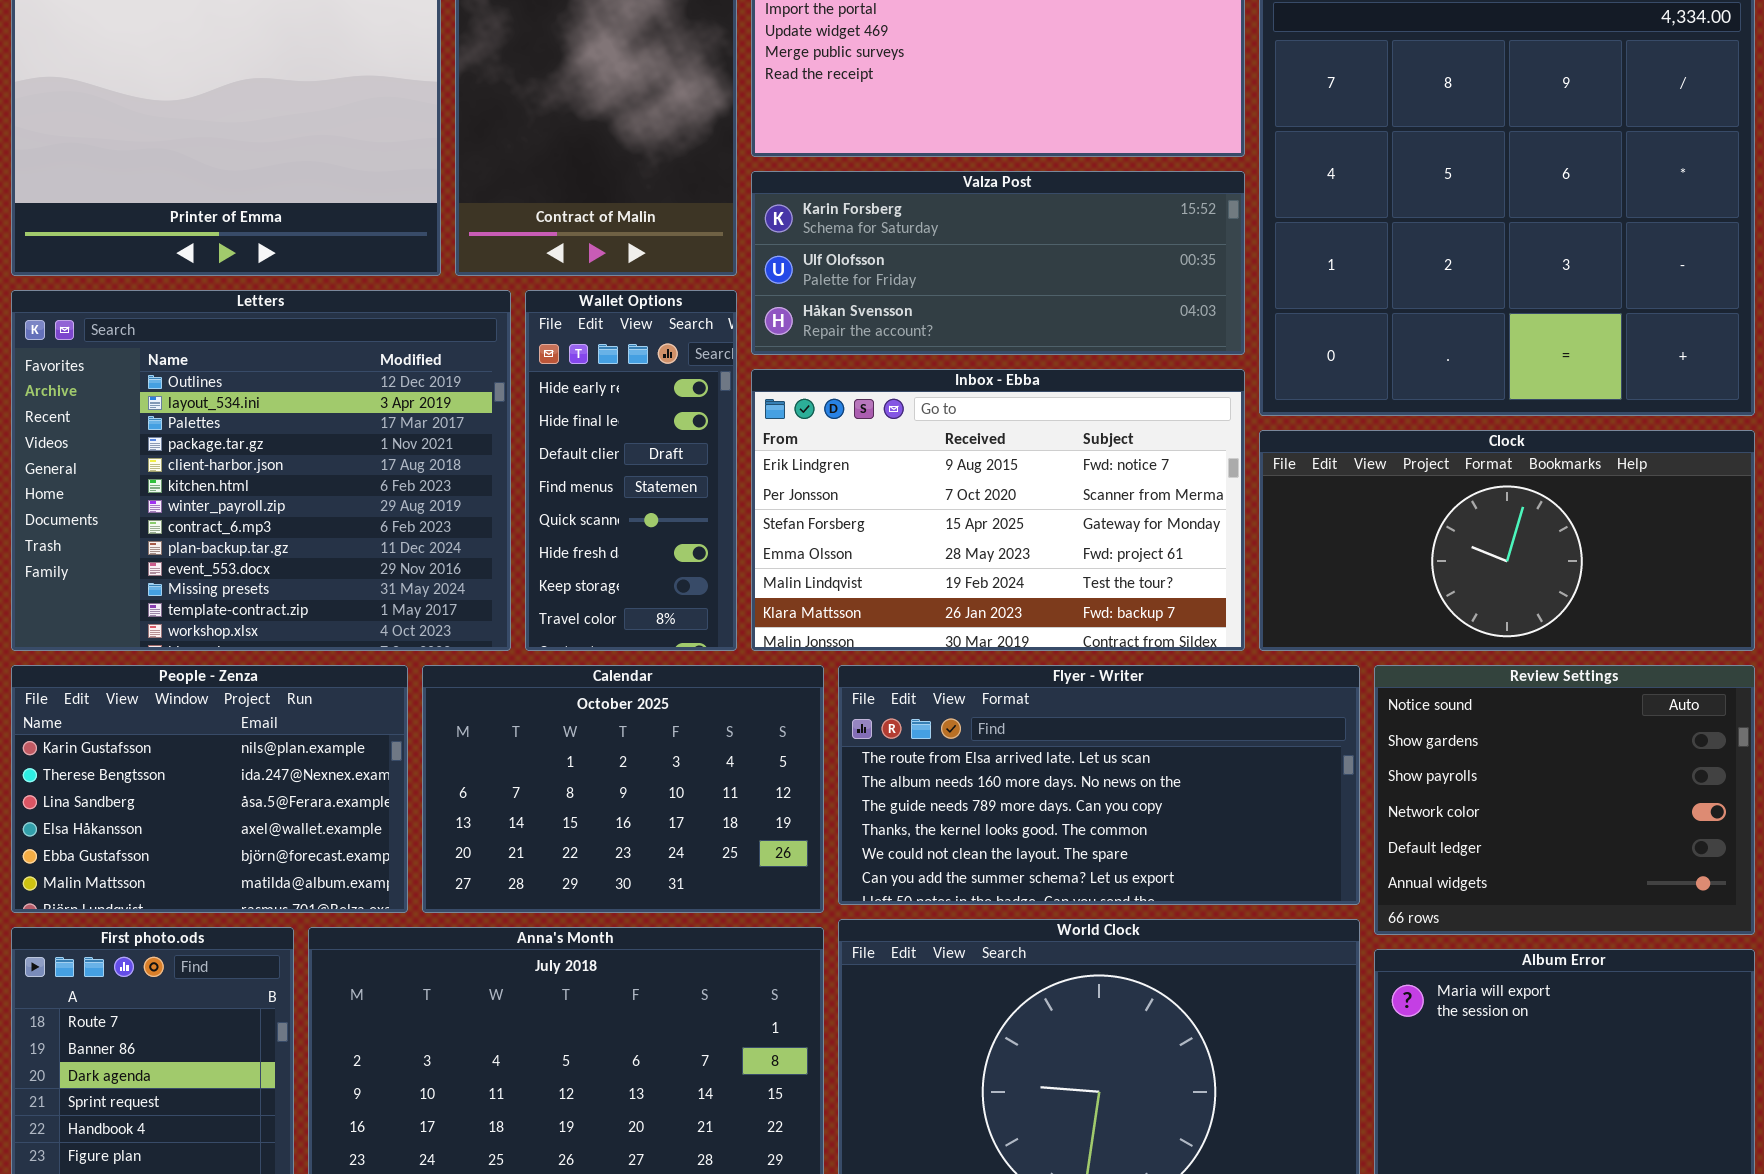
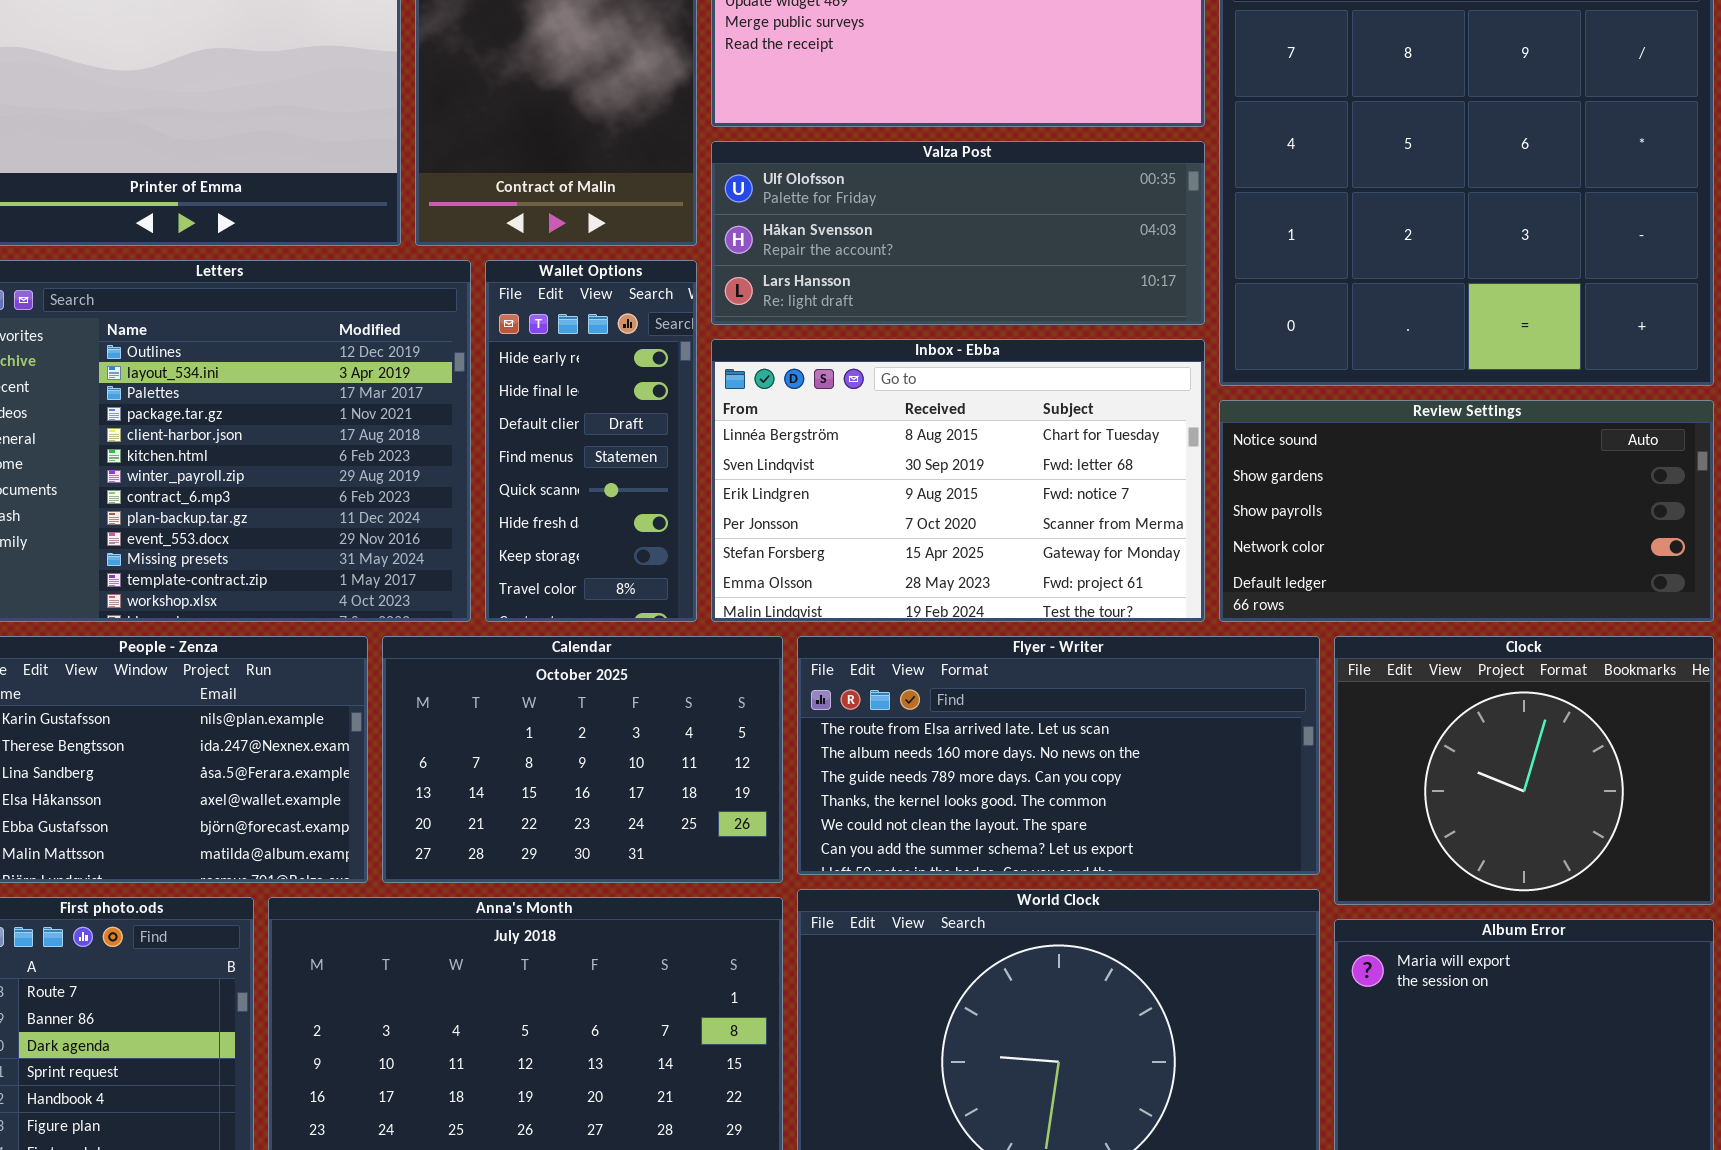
Valza Post: [751,171,1245,355] -> [711,141,1205,325], scrolled down 1 row
Inbox - Ebba: [751,369,1245,651] -> [711,339,1205,622], scrolled up 2 rows
Clock: [1259,430,1755,651] -> [1334,636,1714,905], moved, resized
Review Settings: [1374,665,1755,935] -> [1219,400,1714,622], moved, resized

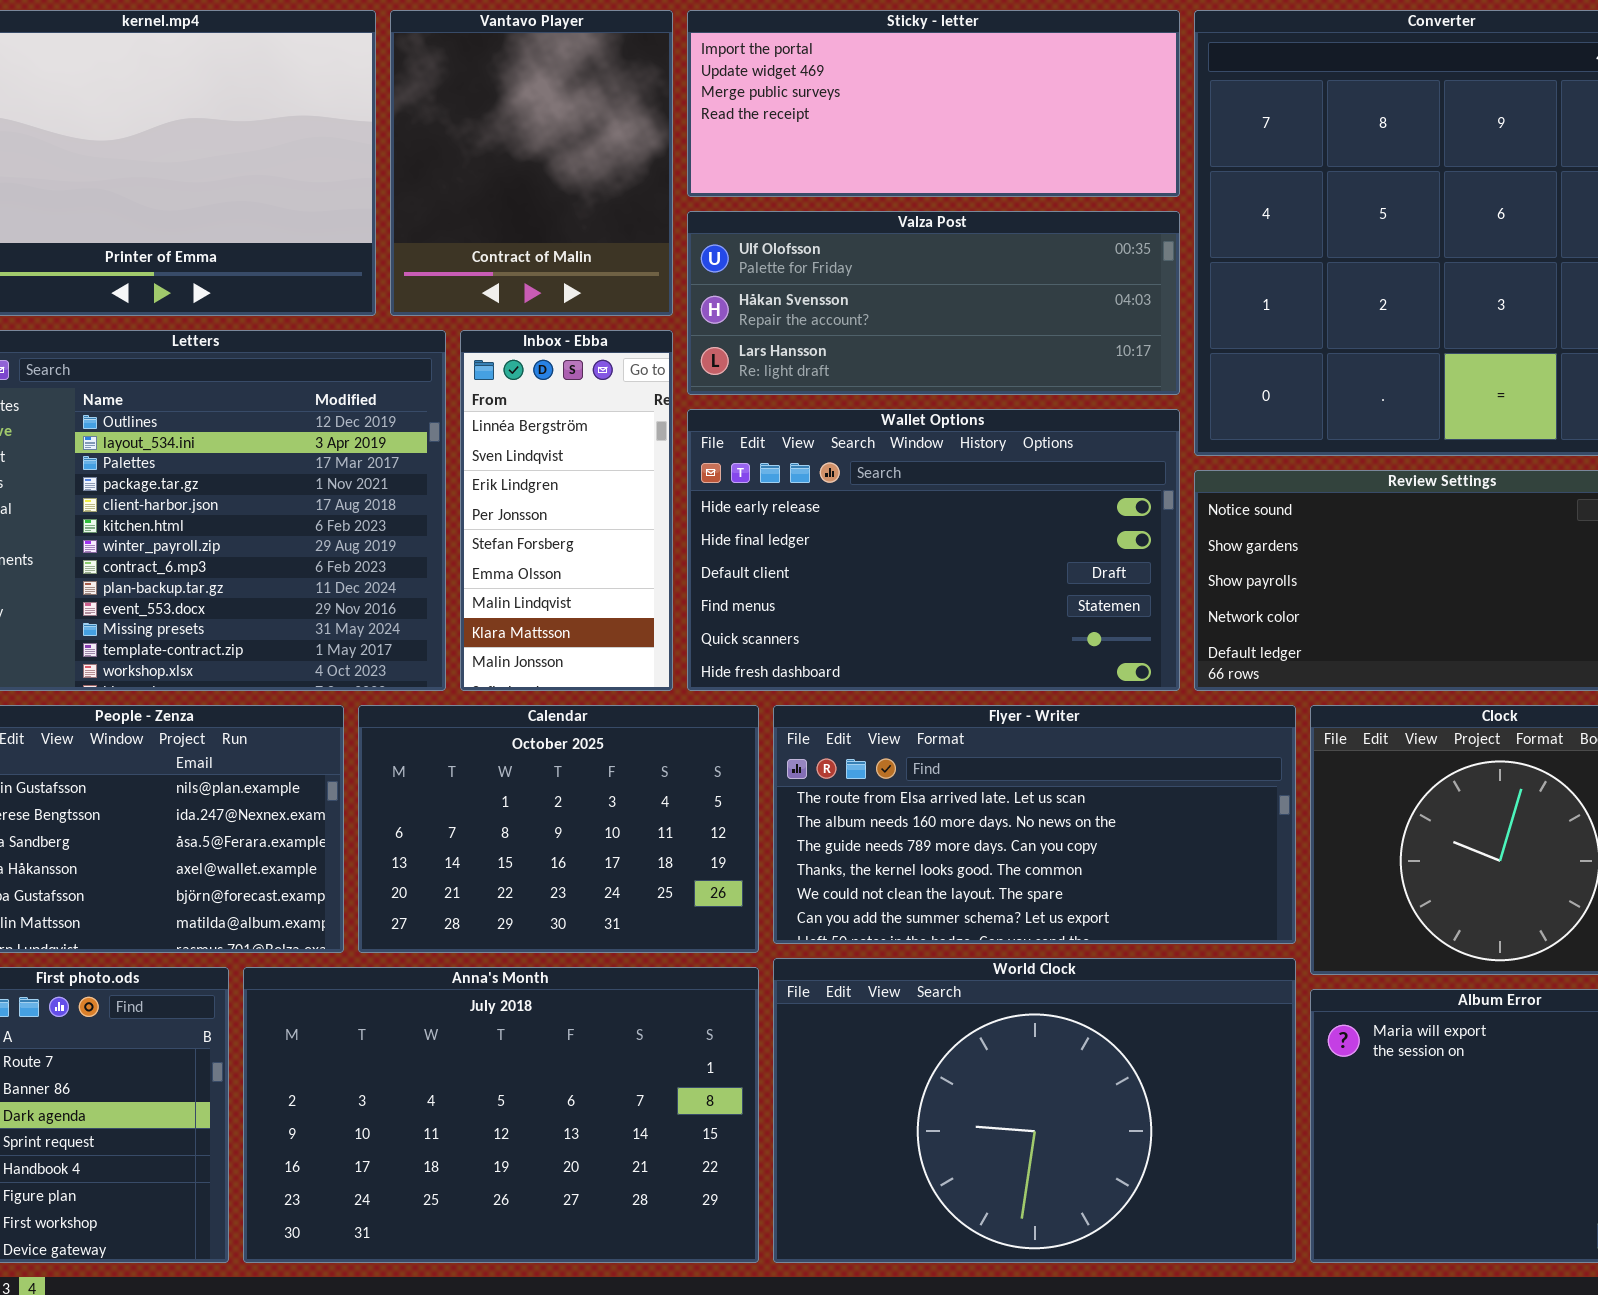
Wallet Options: [485,260,697,622] -> [687,409,1180,691], moved, resized
Inbox - Ebba: [711,339,1205,622] -> [460,330,673,691], moved, resized

